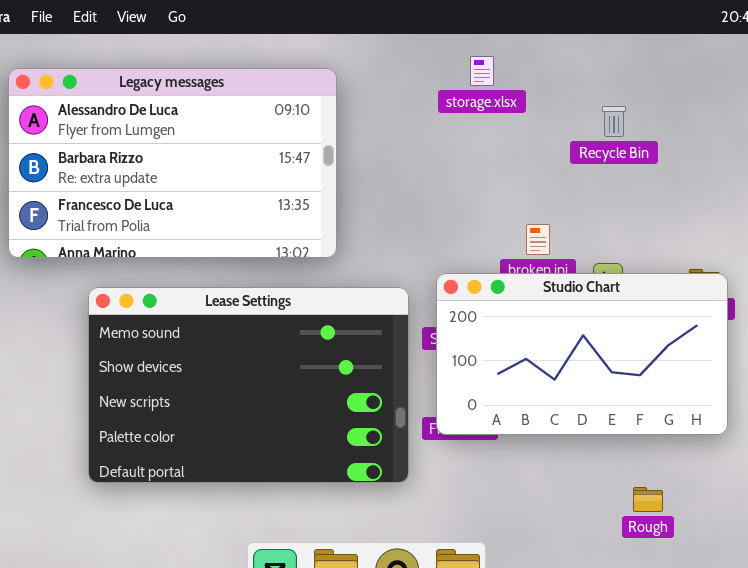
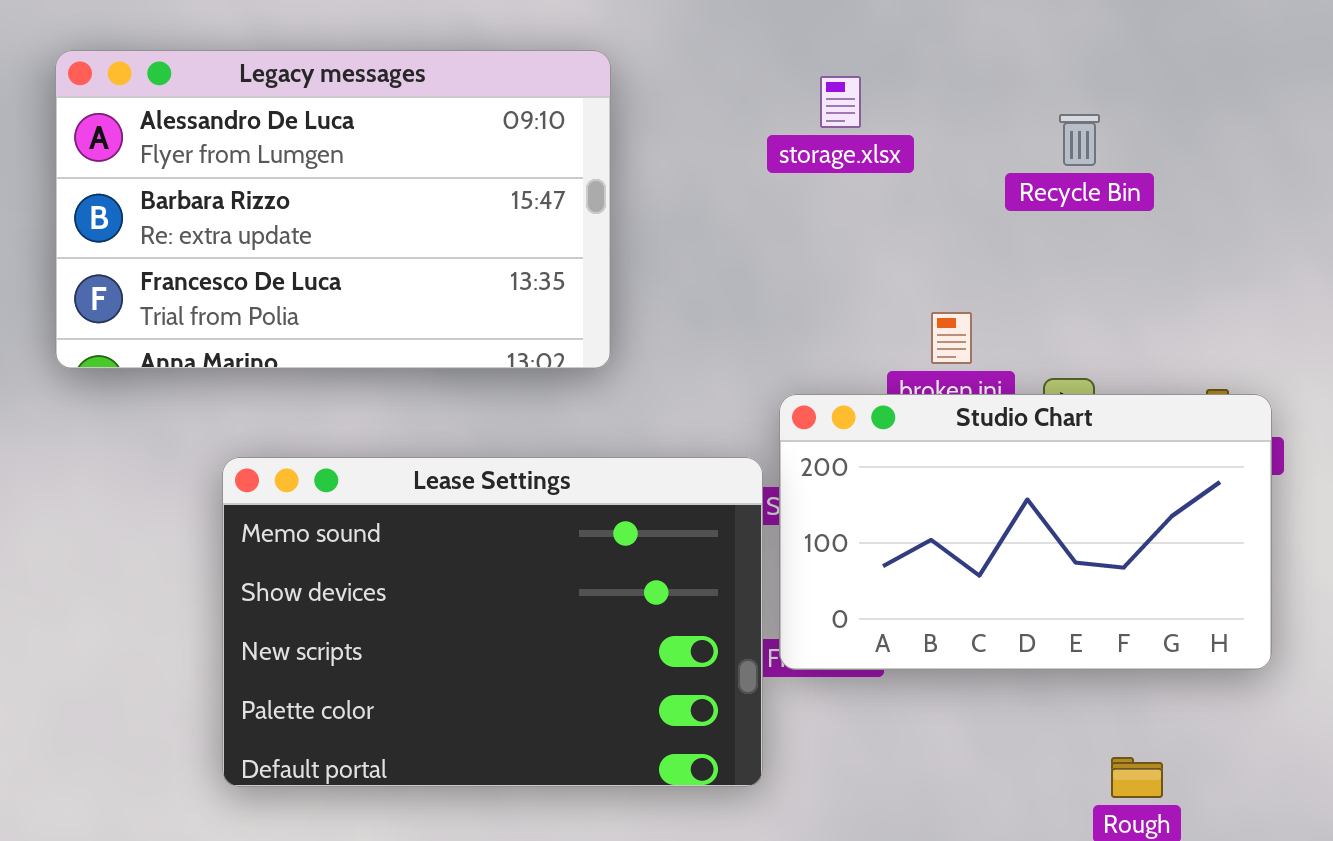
storage.xlsx: [470,56,494,86] -> [820,76,861,128], moved
Lease Settings: [88,287,409,483] -> [222,457,763,787], moved

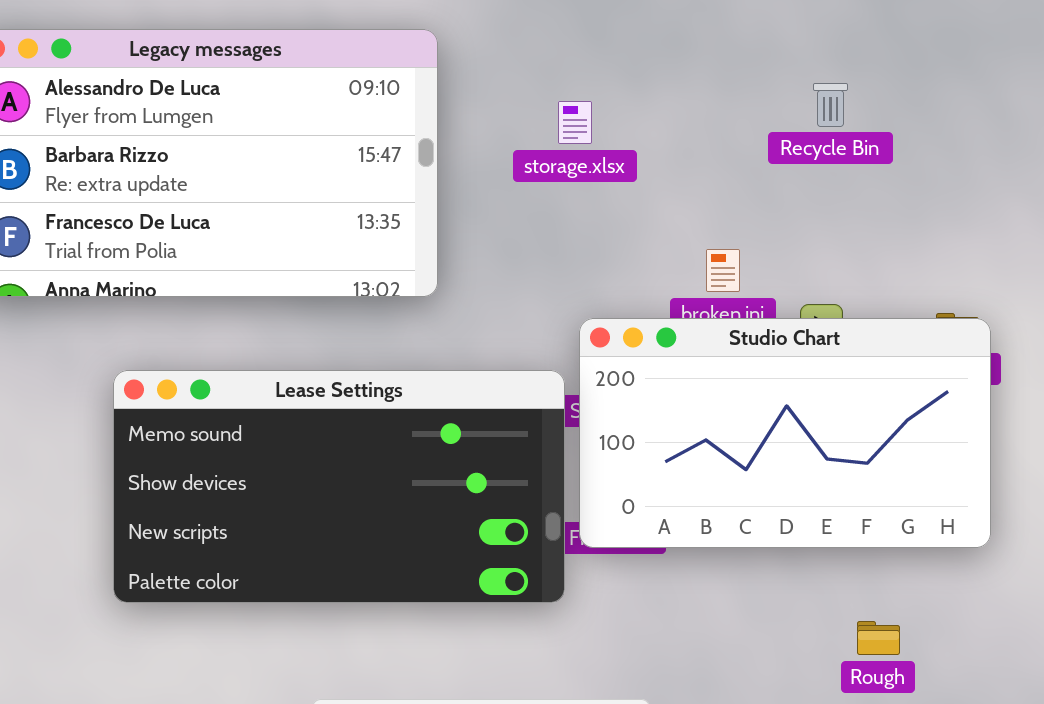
storage.xlsx: [820,76,861,128] -> [558,101,592,144], moved
Lease Settings: [222,457,763,787] -> [113,370,565,603], resized

